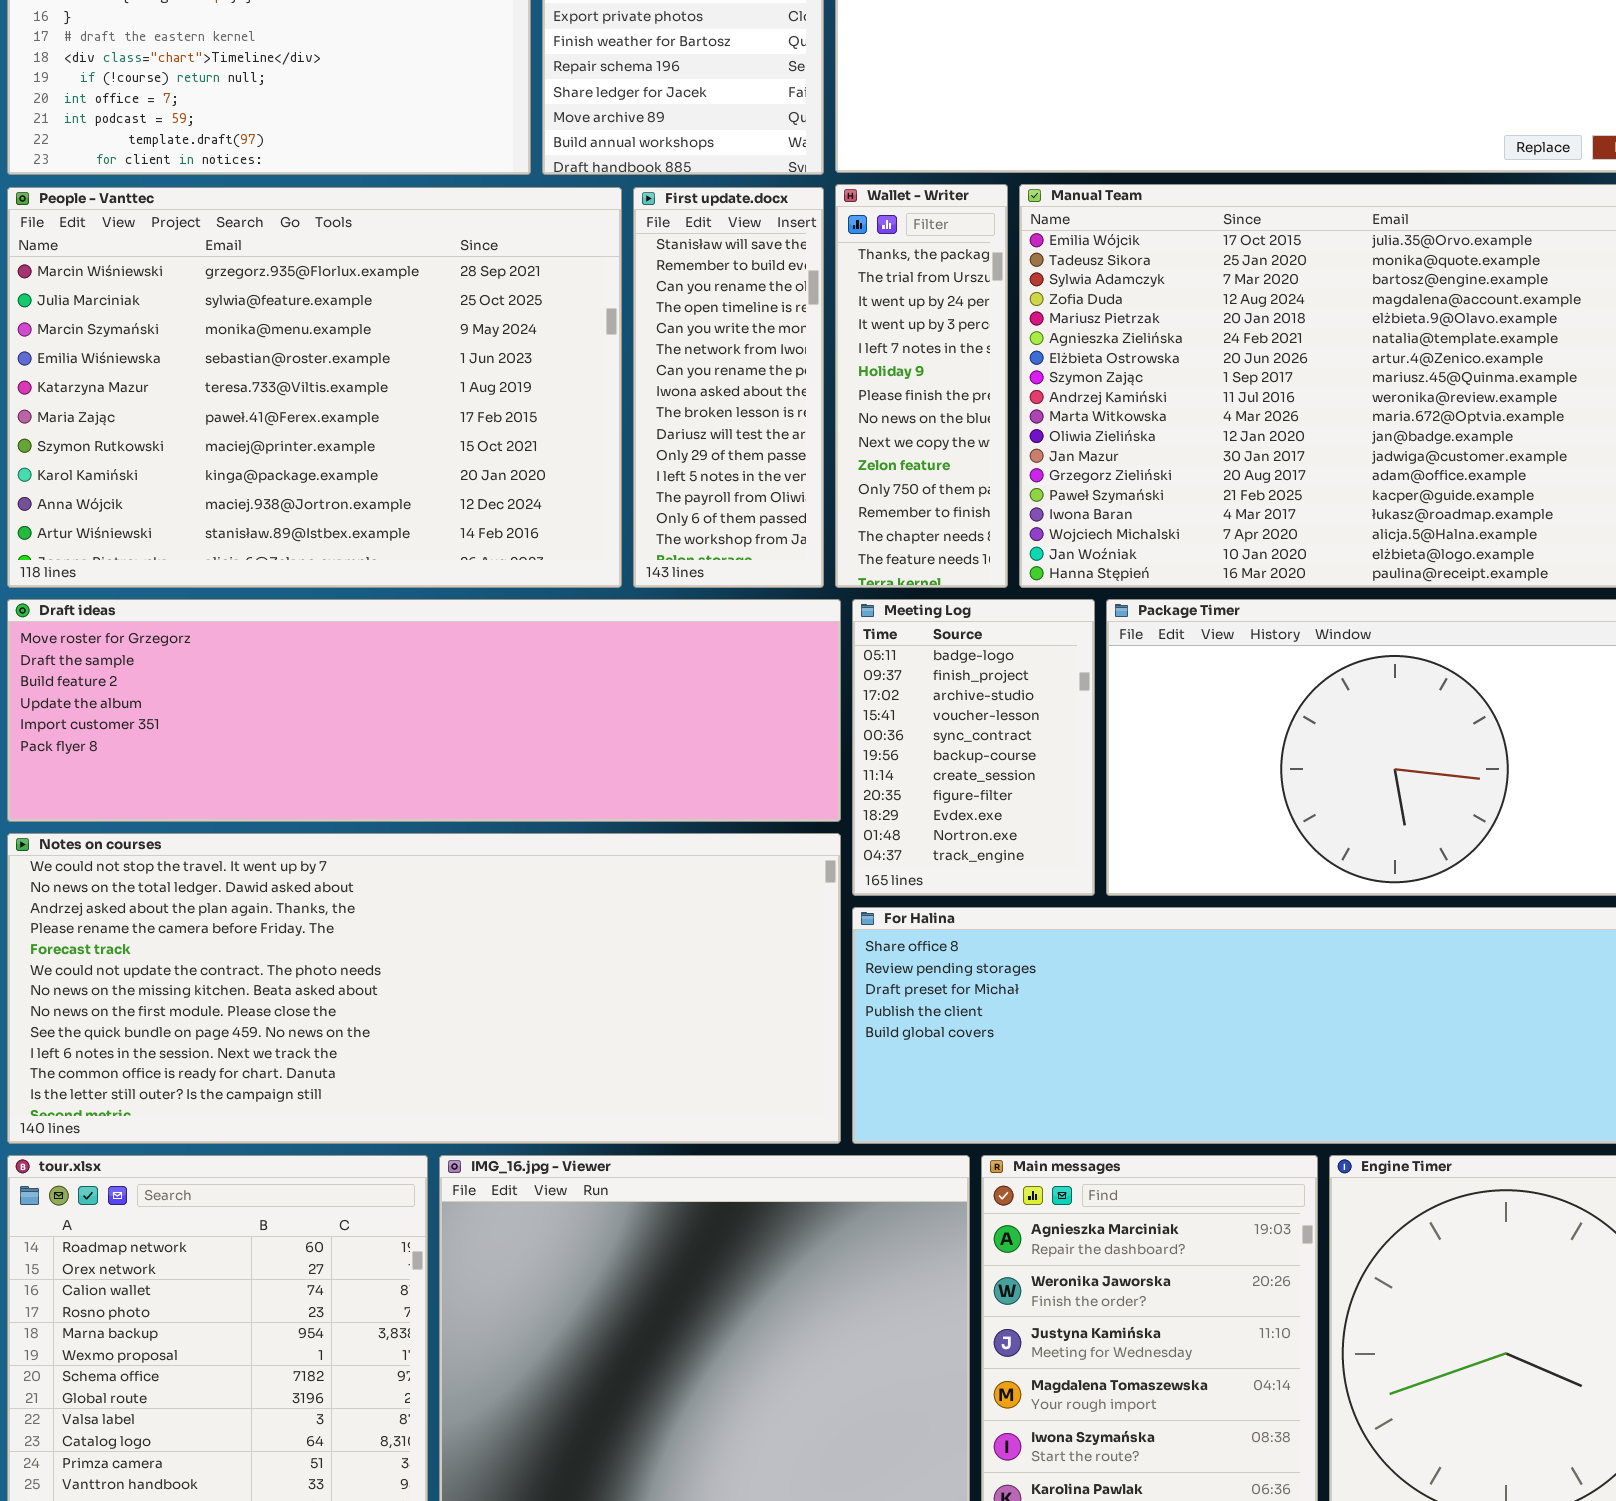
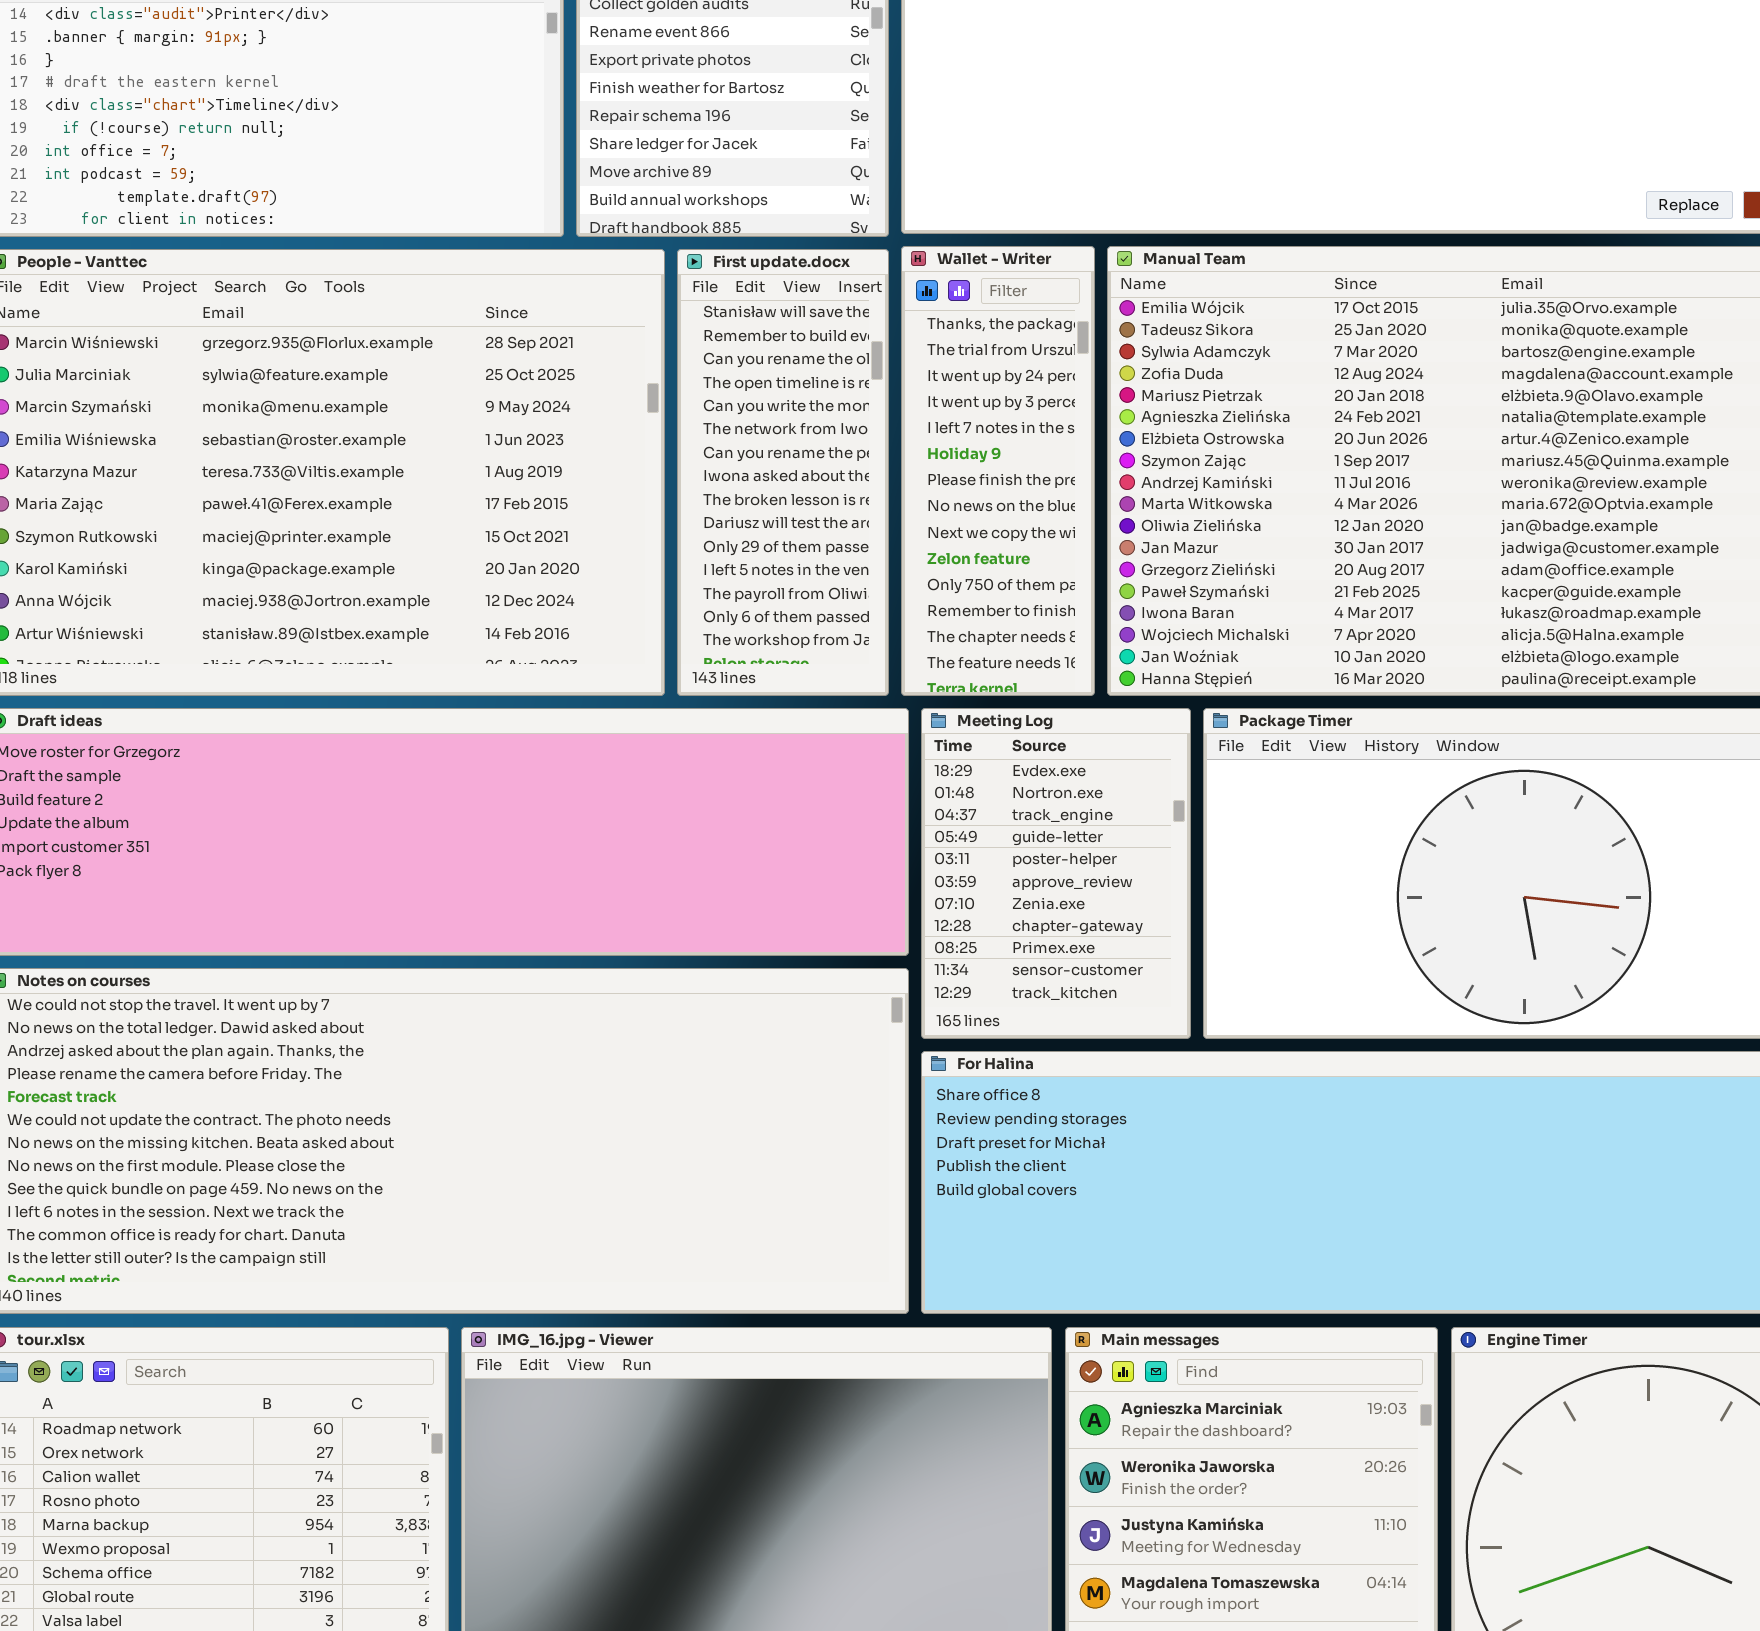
Meeting Log: [852,599,1095,896] -> [921,708,1191,1039], scrolled down 8 rows

